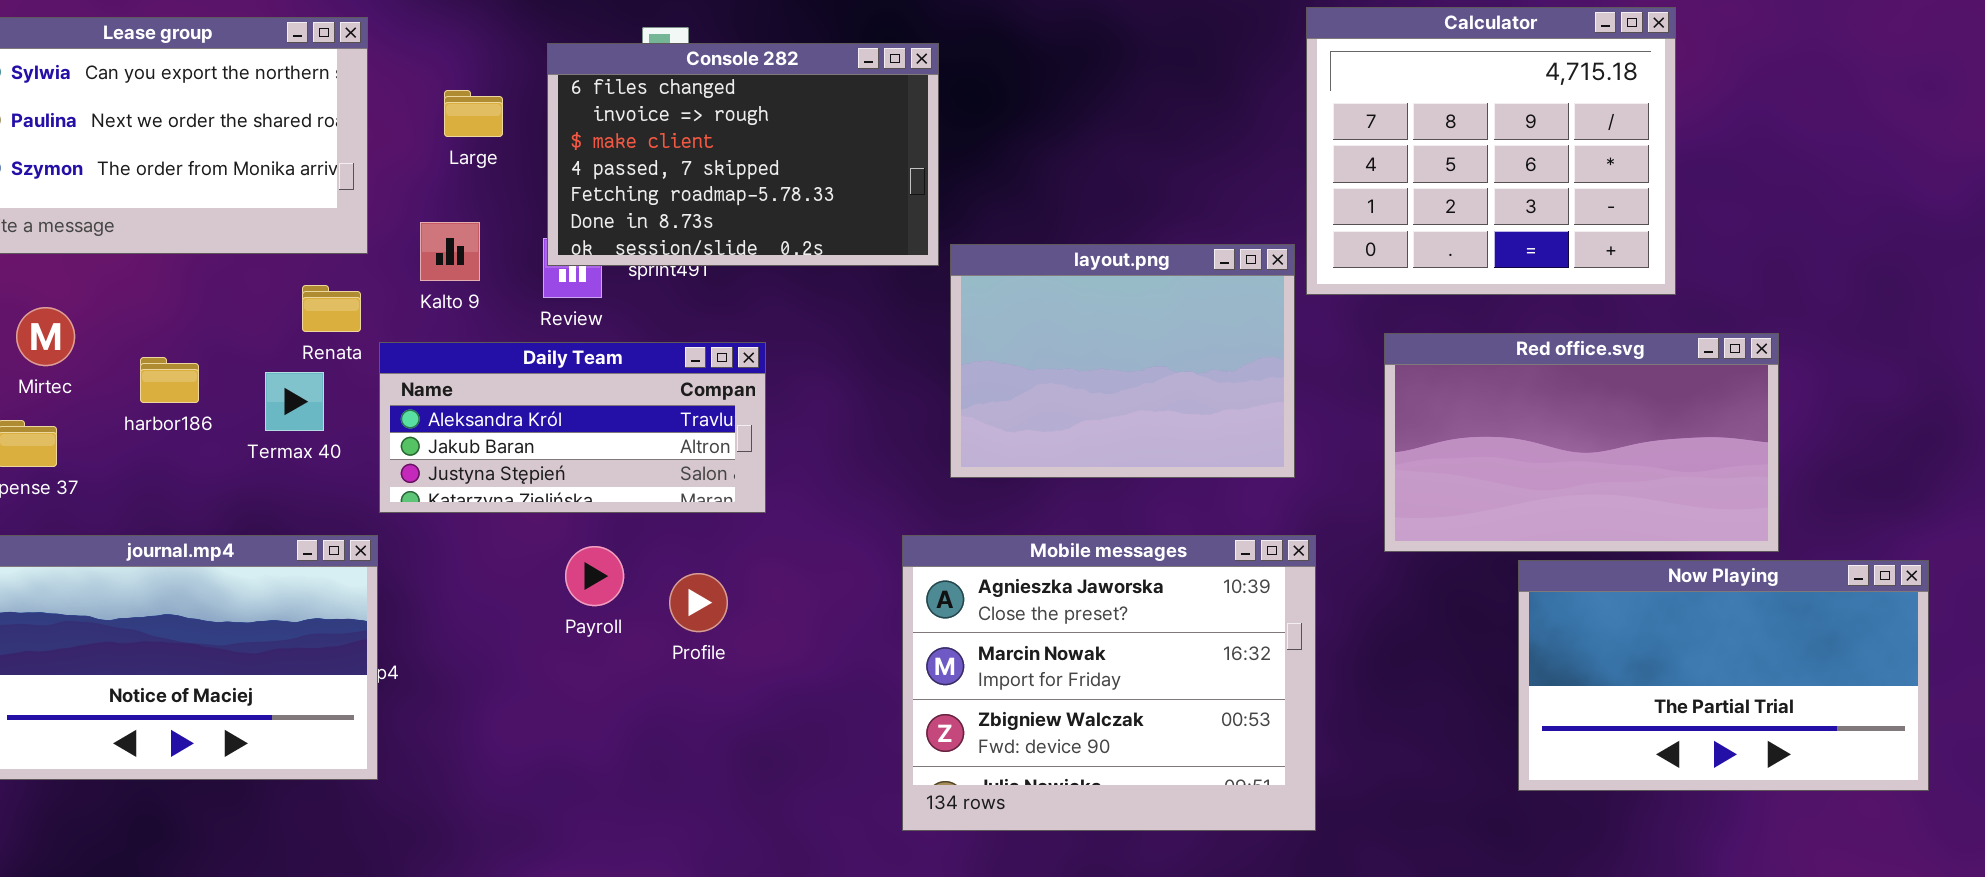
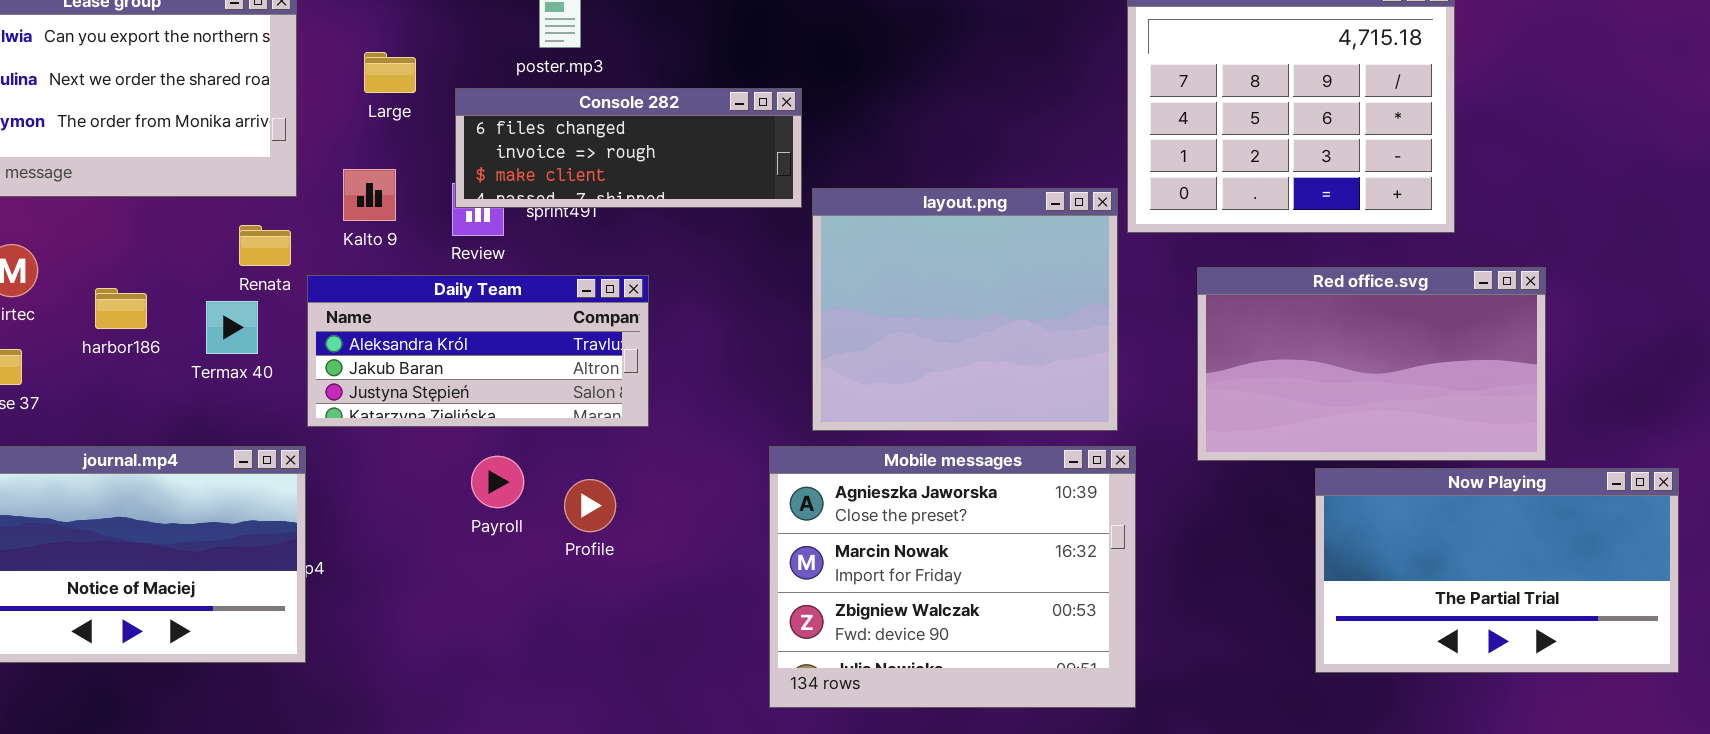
Console 282: [547,43,939,266] -> [455,88,802,208], resized
layout.png: [950,244,1295,478] -> [812,188,1118,431], resized

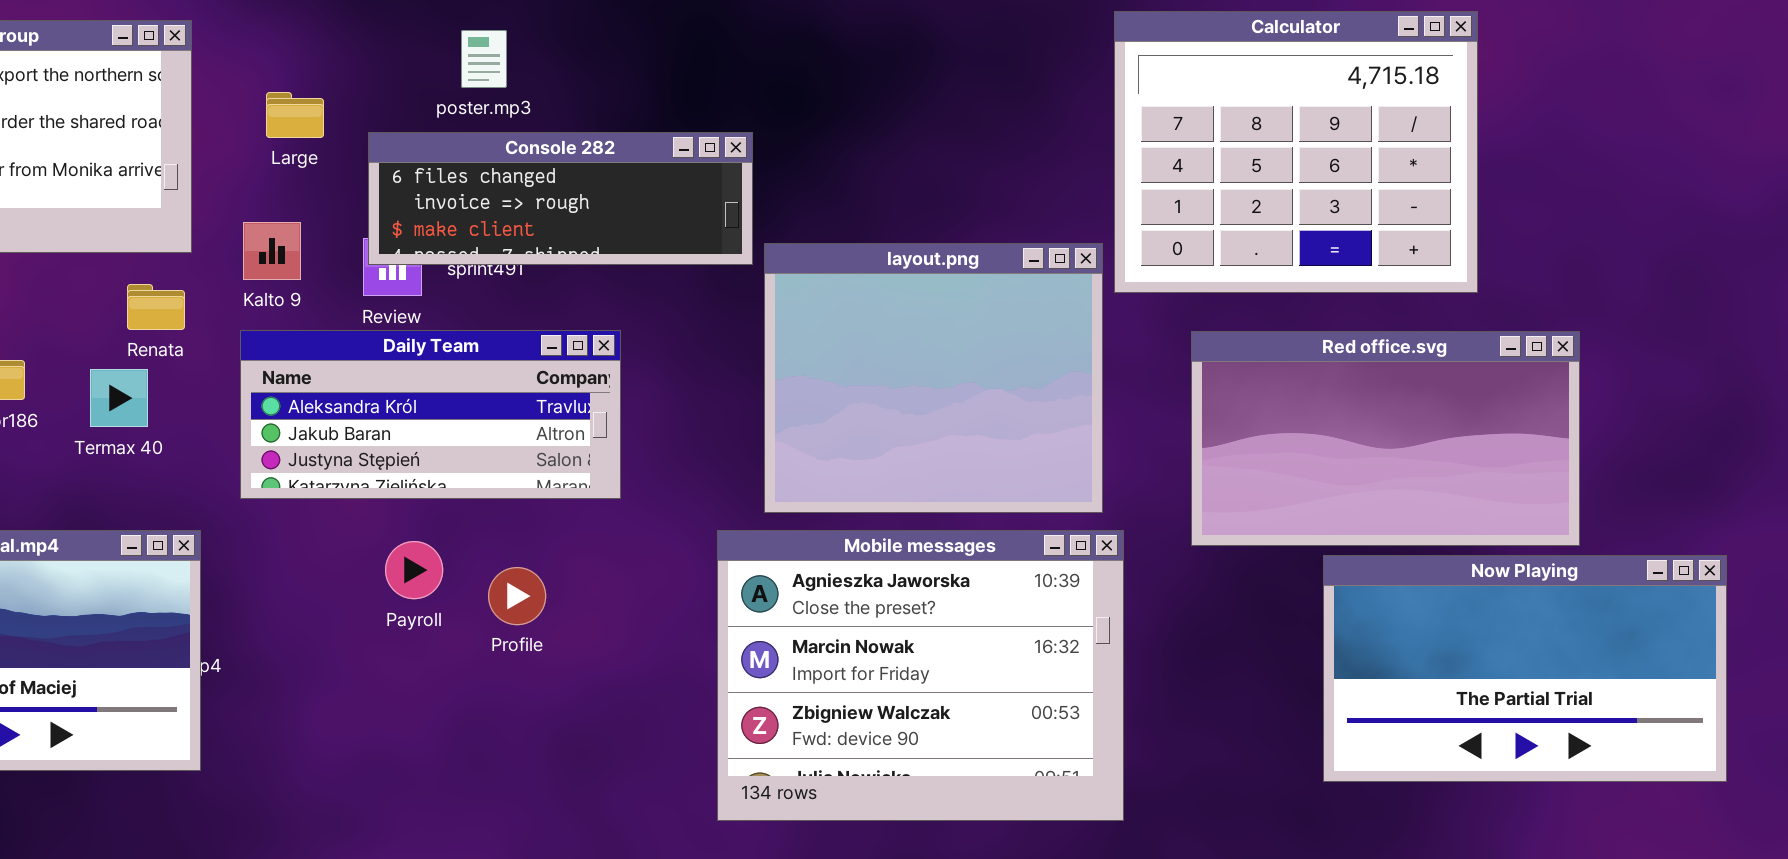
Daily Team: [307,275,649,427] -> [240,330,621,499], moved

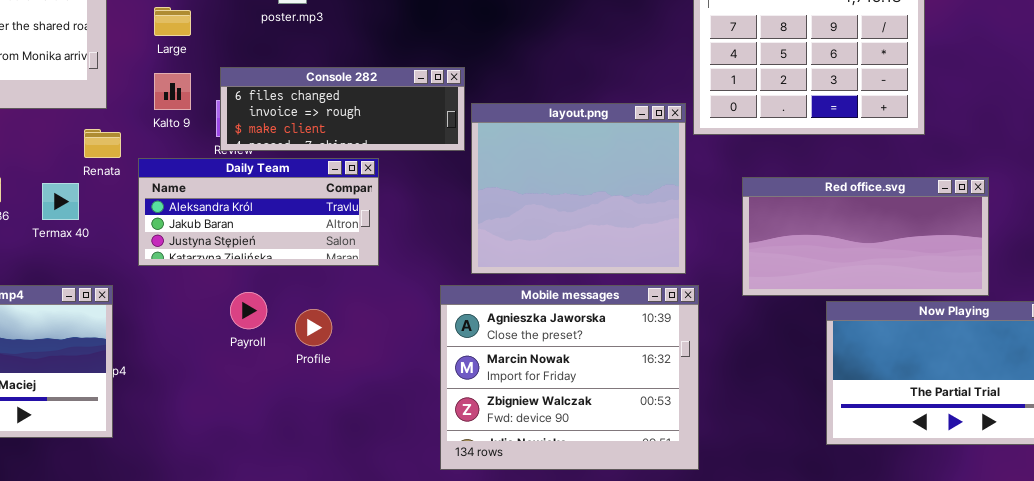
Console 282: [368,132,753,265] -> [220,67,465,151], moved
Kalto 9: [243,222,301,280] -> [154,73,191,110], moved
Renata: [127,284,185,330] -> [84,129,121,158], moved
Red office.svg: [1191,331,1580,546] -> [742,177,989,296], resized

